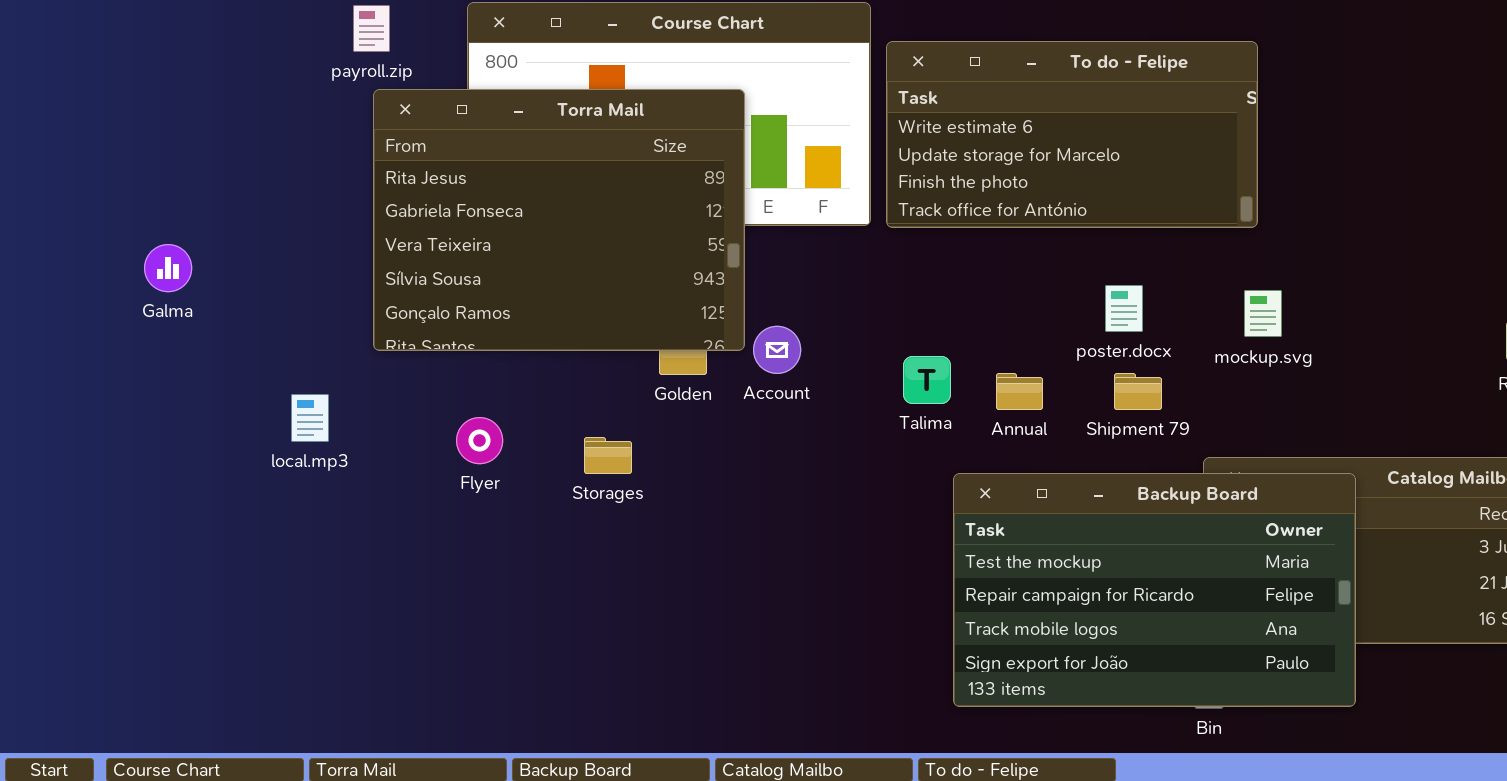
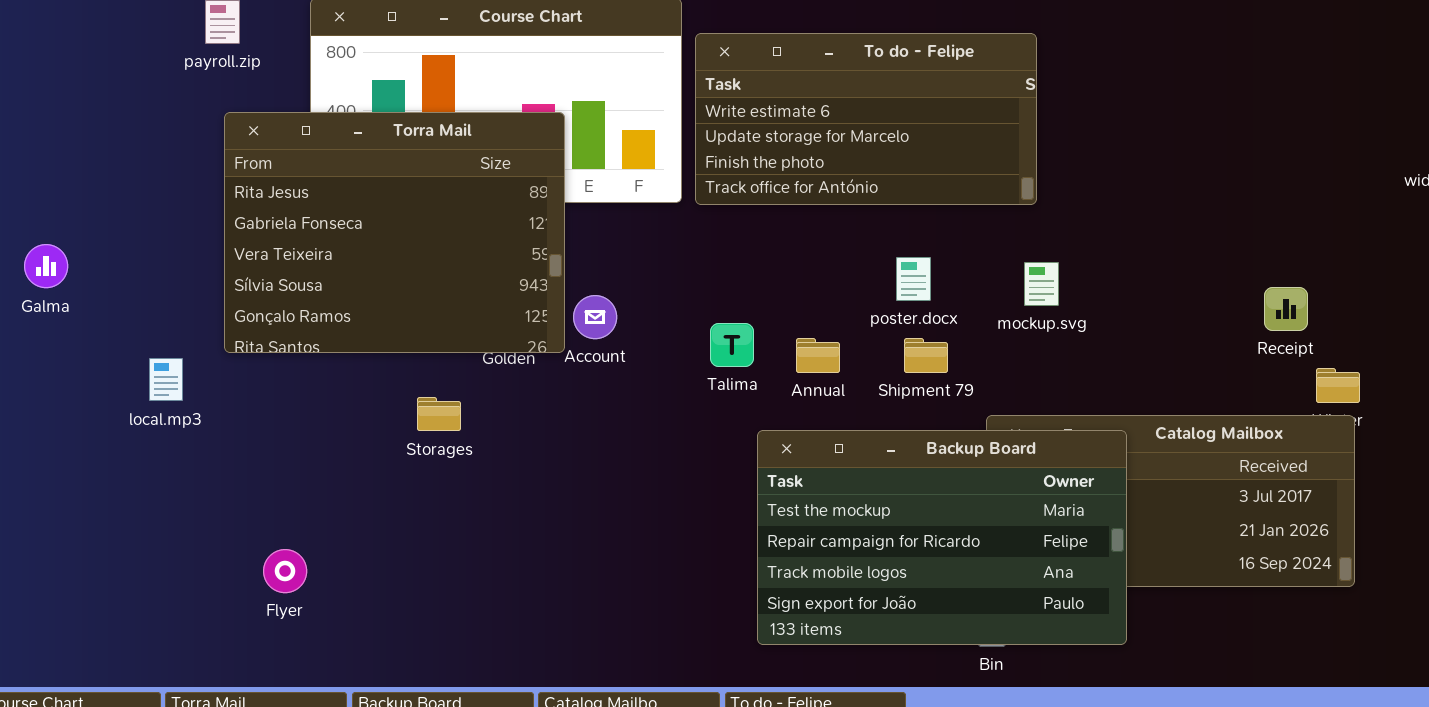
Torra Mail: [373,89,745,351] -> [224,112,565,353], moved
Galma: [144,244,192,292] -> [24,244,68,288], moved
Flyer: [456,417,503,464] -> [263,549,307,593], moved

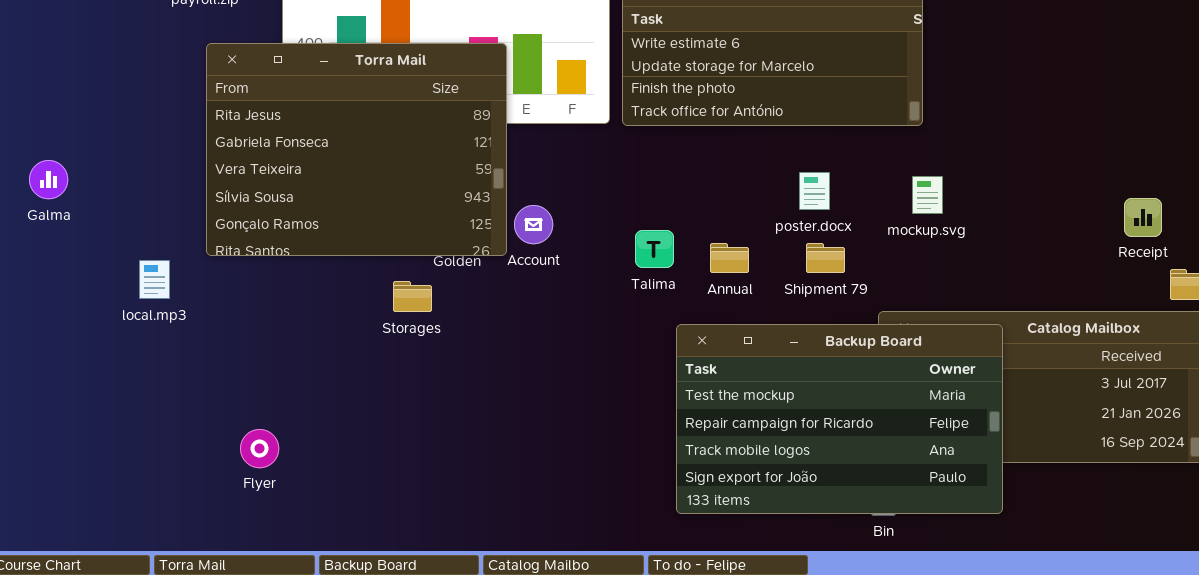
Storages: [417,397,461,431] -> [393,281,432,312], moved

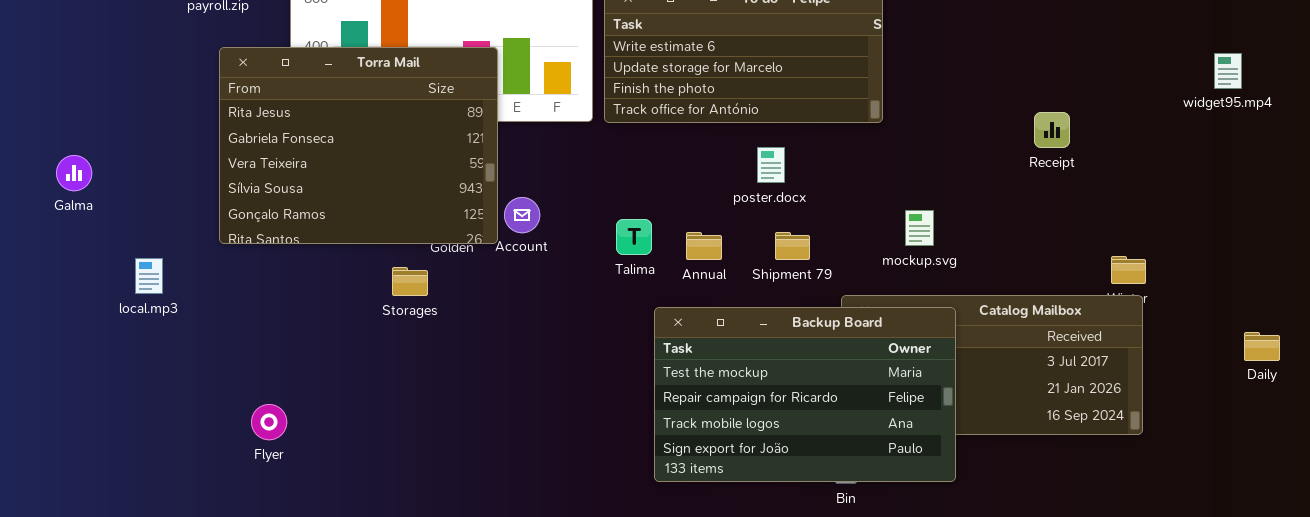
poster.docx: [799,172,830,210] -> [757,147,785,183], moved
mockup.svg: [912,176,943,214] -> [905,210,934,246], moved
Receipt: [1124,198,1162,237] -> [1034,112,1070,148], moved
local.mp3: [139,260,170,299] -> [135,258,163,294], moved

